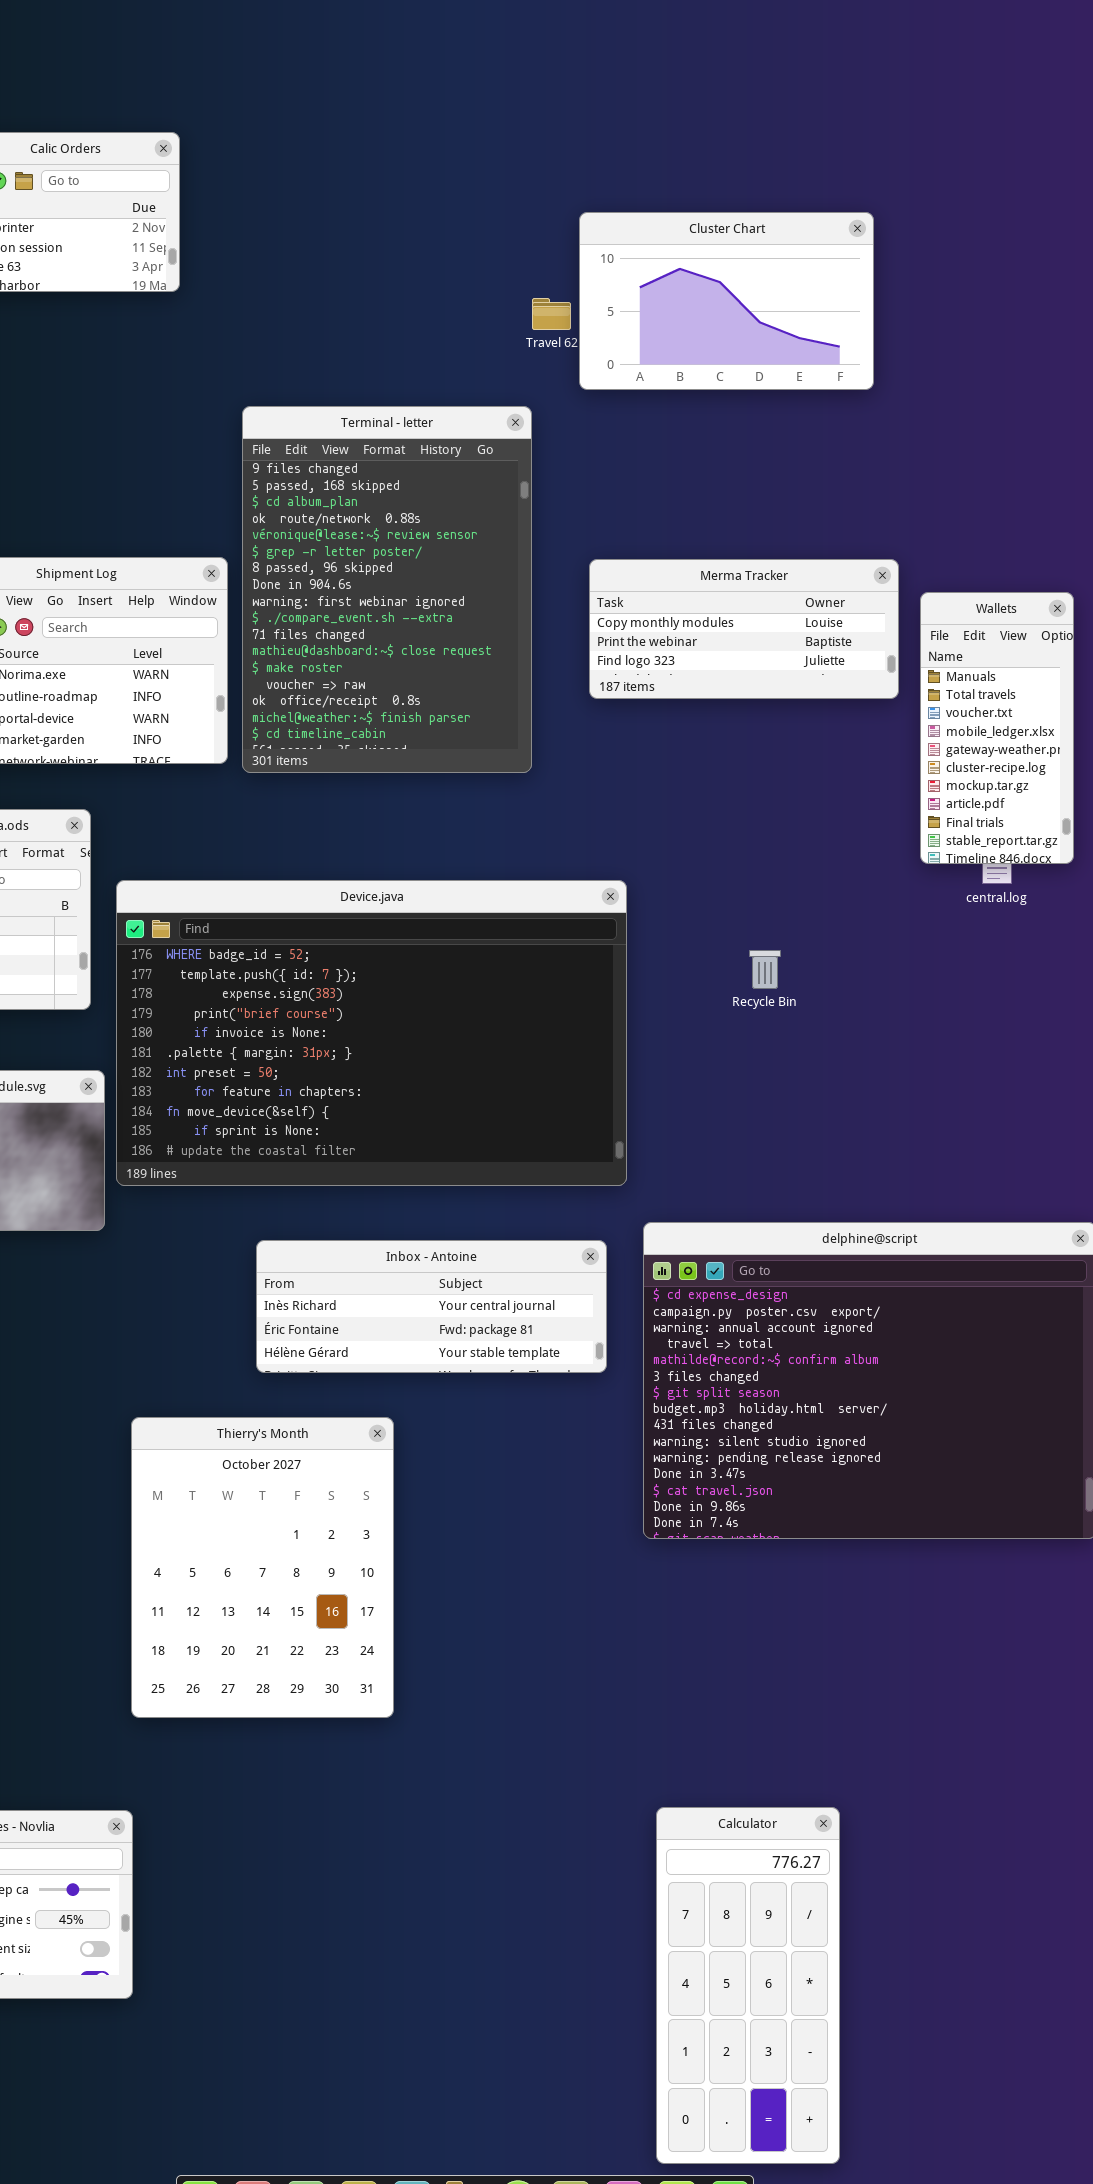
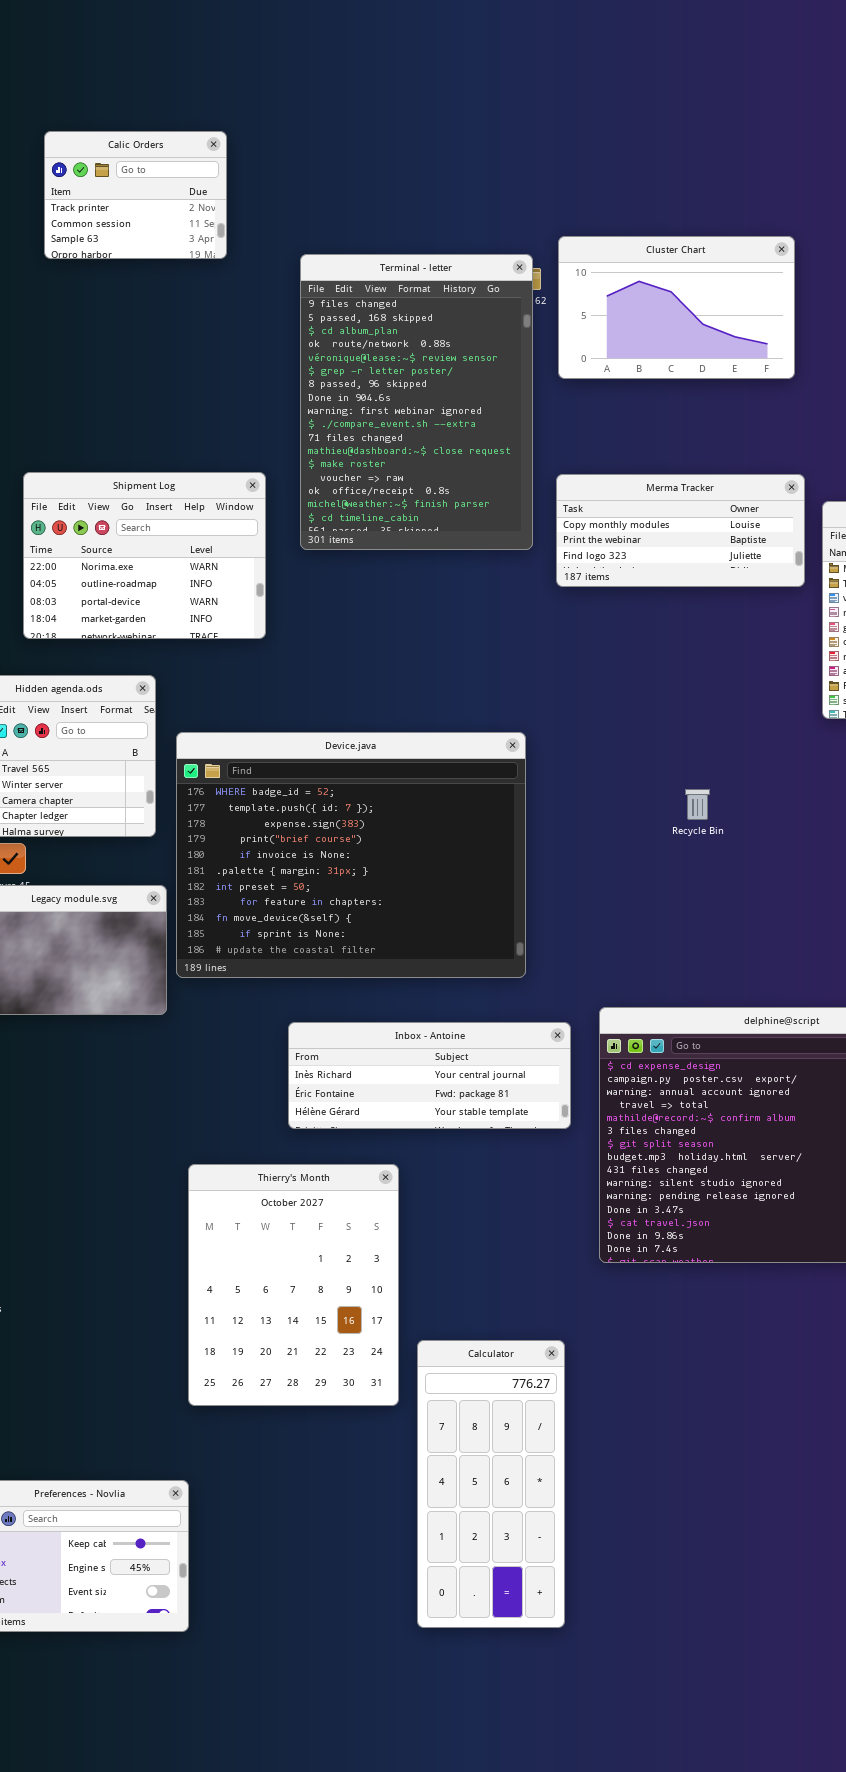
Cluster Chart: [579,212,874,390] -> [558,236,795,379], moved
Terminal - letter: [242,406,532,773] -> [300,254,533,550], moved
Device.java: [116,880,627,1186] -> [176,732,526,978], resized
Calculator: [656,1807,840,2164] -> [417,1340,565,1628], moved

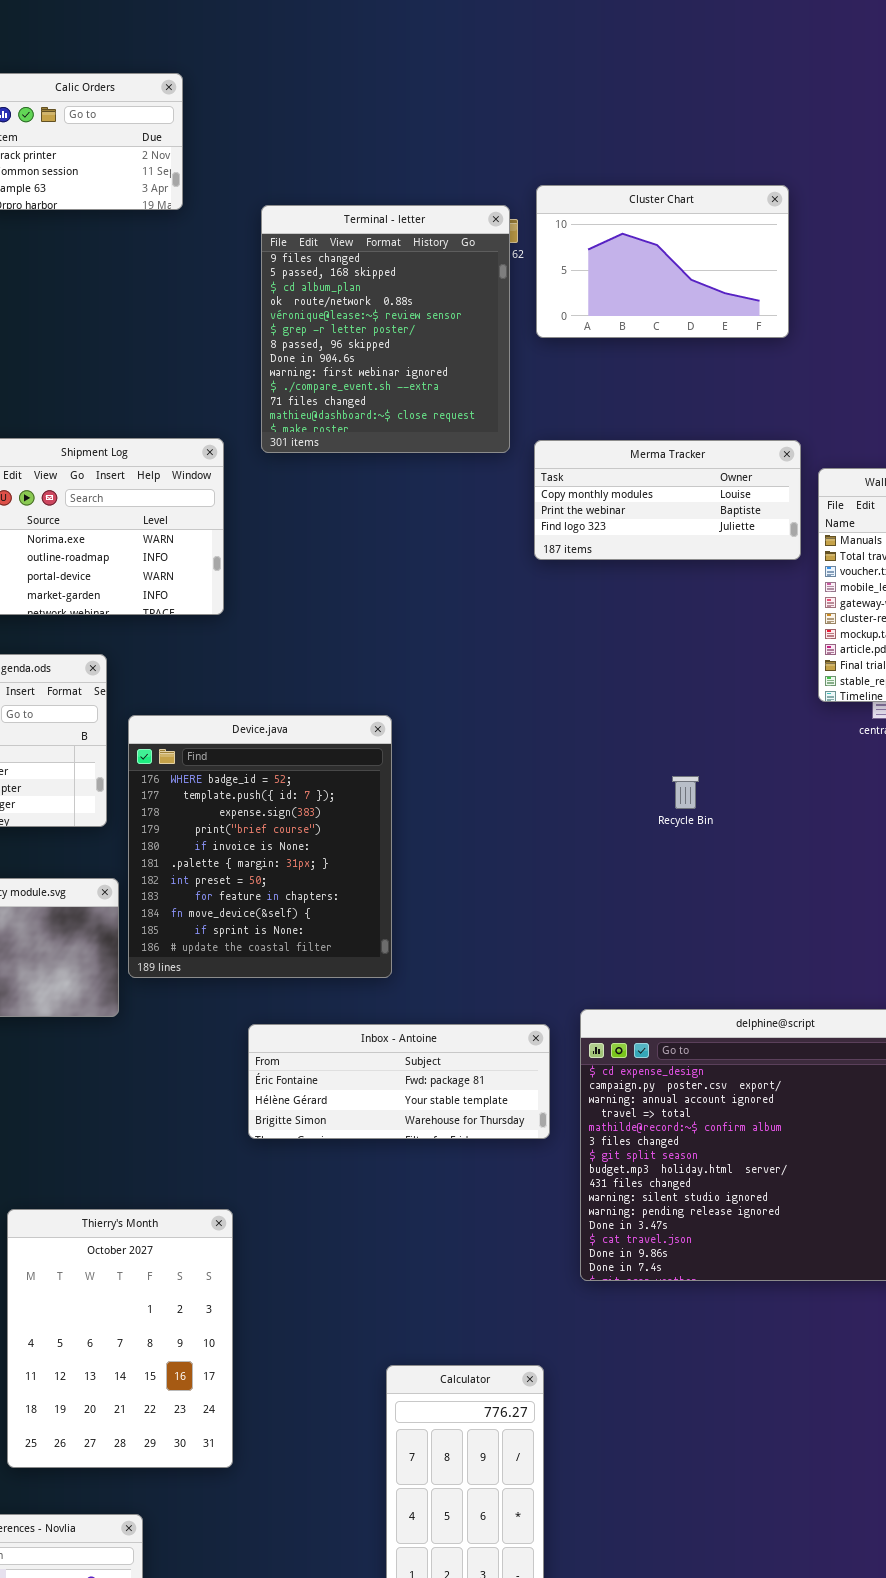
Terminal - letter: [300,254,533,550] -> [261,205,510,453], resized
Device.java: [176,732,526,978] -> [128,715,392,978], resized
Inbox - Antoine: [288,1022,571,1129] -> [248,1024,550,1139], scrolled down 1 row
Thierry's Month: [188,1164,399,1406] -> [7,1209,233,1468], moved

